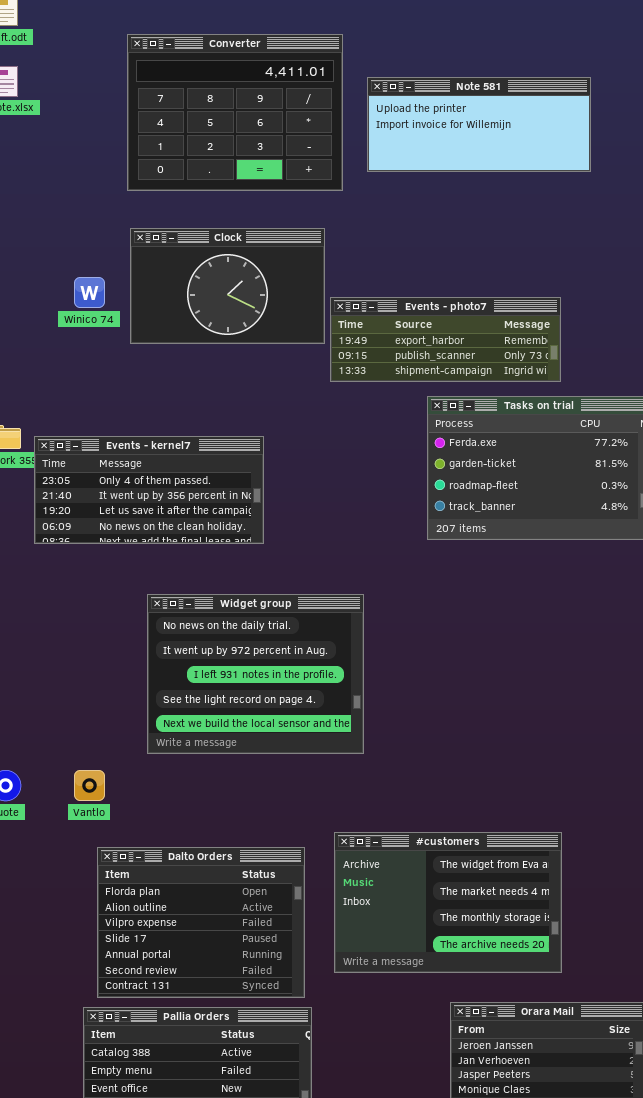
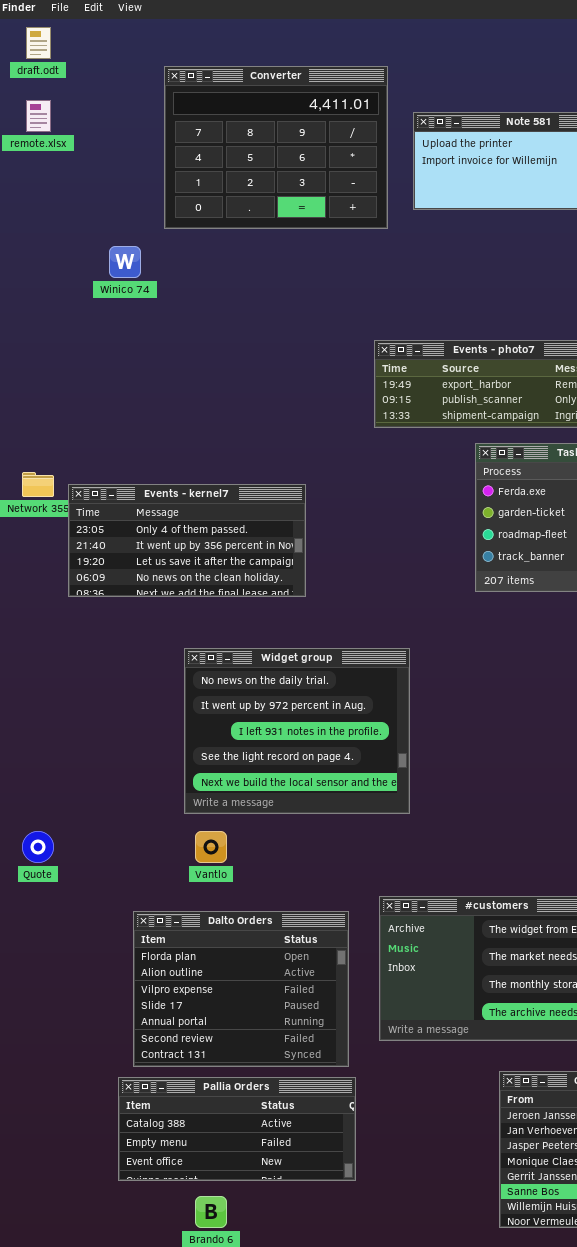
Clock: [130,228,325,344] -> none, closed
Winico 74: [74,277,105,308] -> [109,246,141,278], moved
Vantlo: [74,770,105,801] -> [195,831,227,863], moved

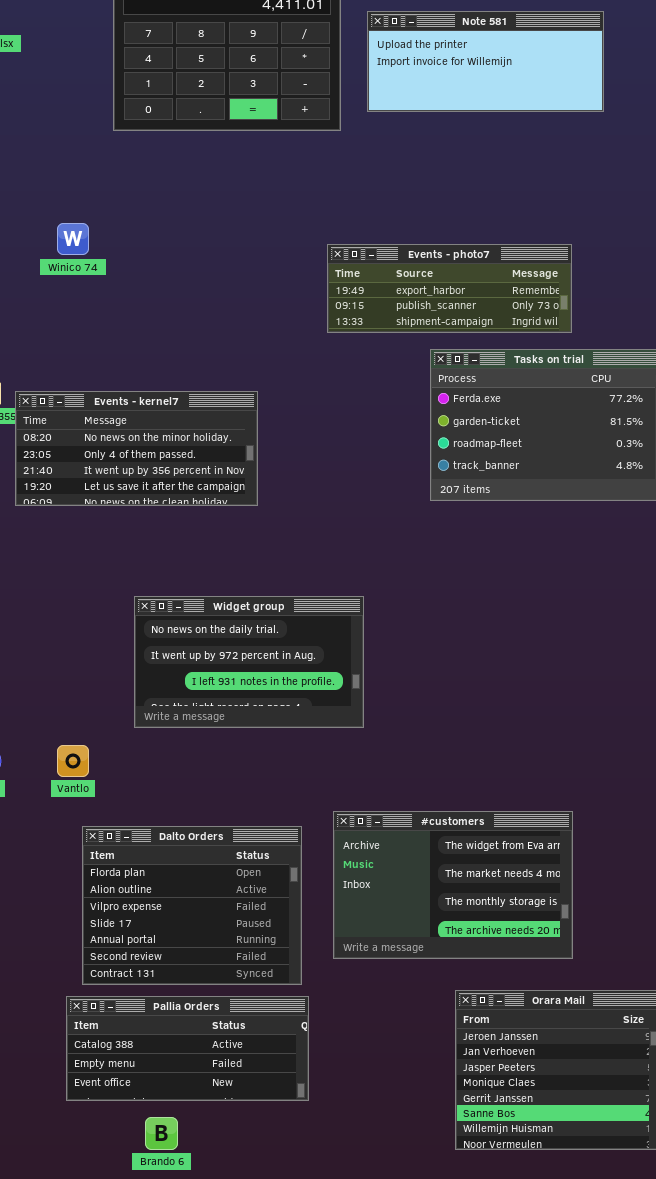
Winico 74: [109,246,141,278] -> [57,223,89,255], moved
Events - kernel7: [68,484,306,597] -> [15,391,258,506], scrolled up 1 row
Widget group: [184,648,410,814] -> [134,596,364,728], resized
Vantlo: [195,831,227,863] -> [57,745,89,777], moved

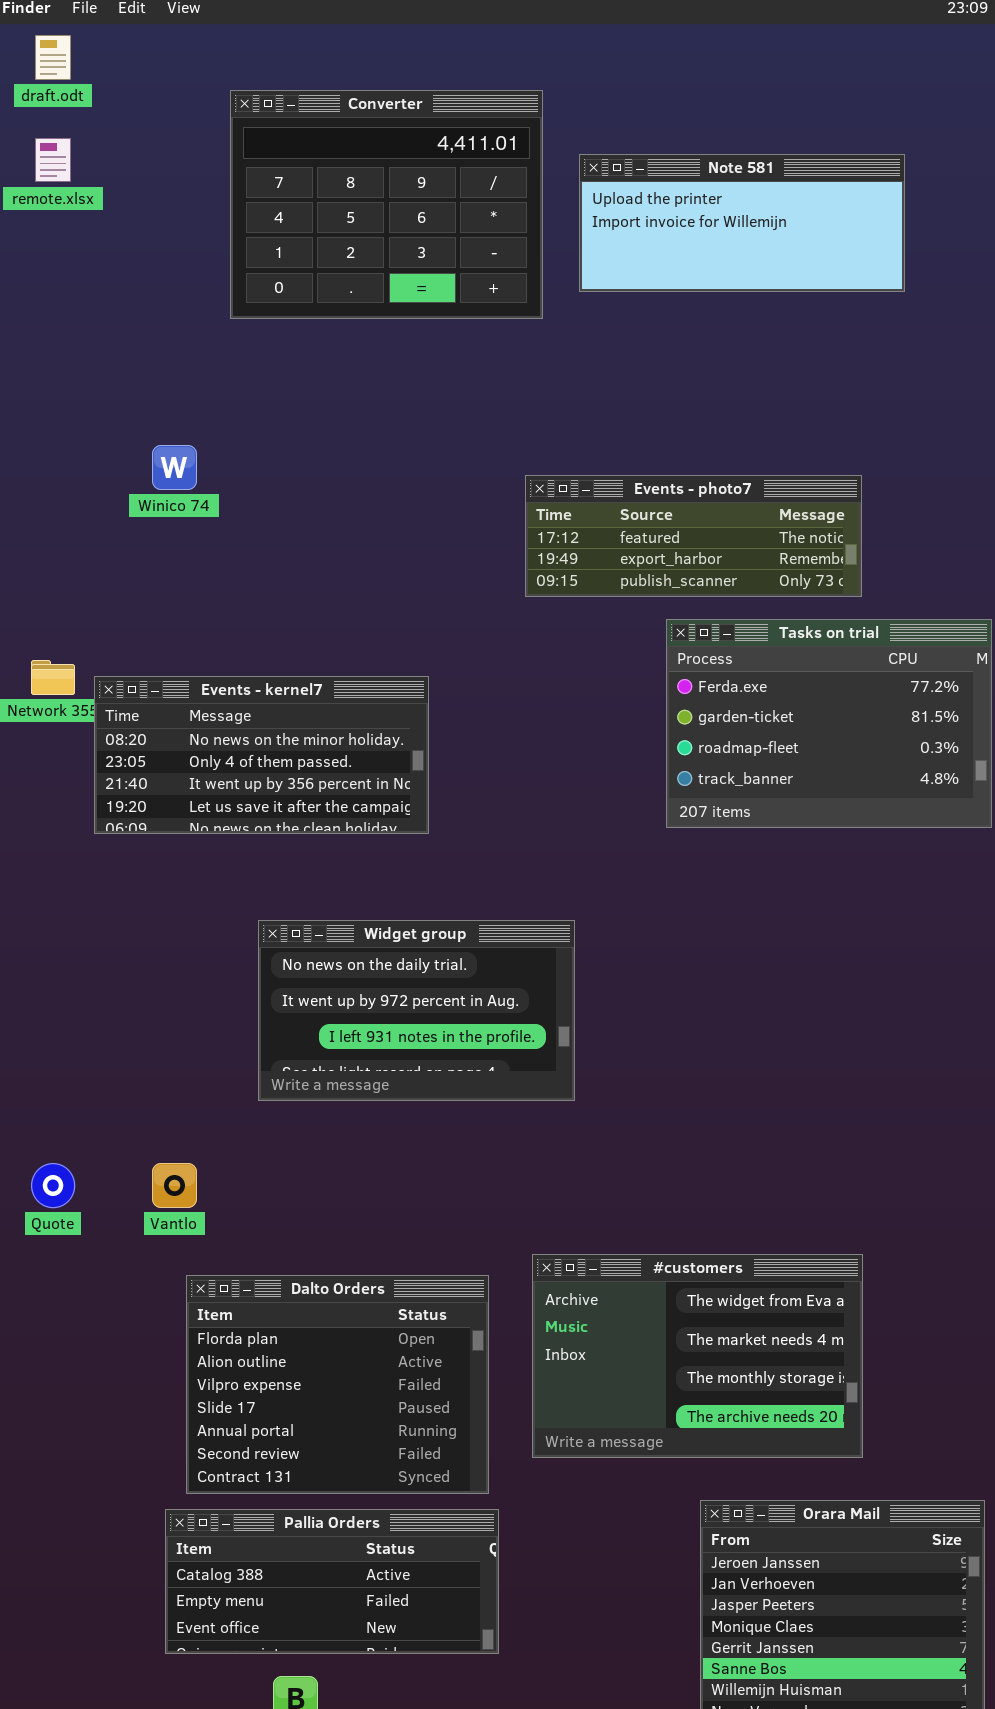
Events - photo7: [327,244,572,333] -> [525,475,862,597], scrolled up 1 row
Widget group: [134,596,364,728] -> [258,920,575,1101], moved

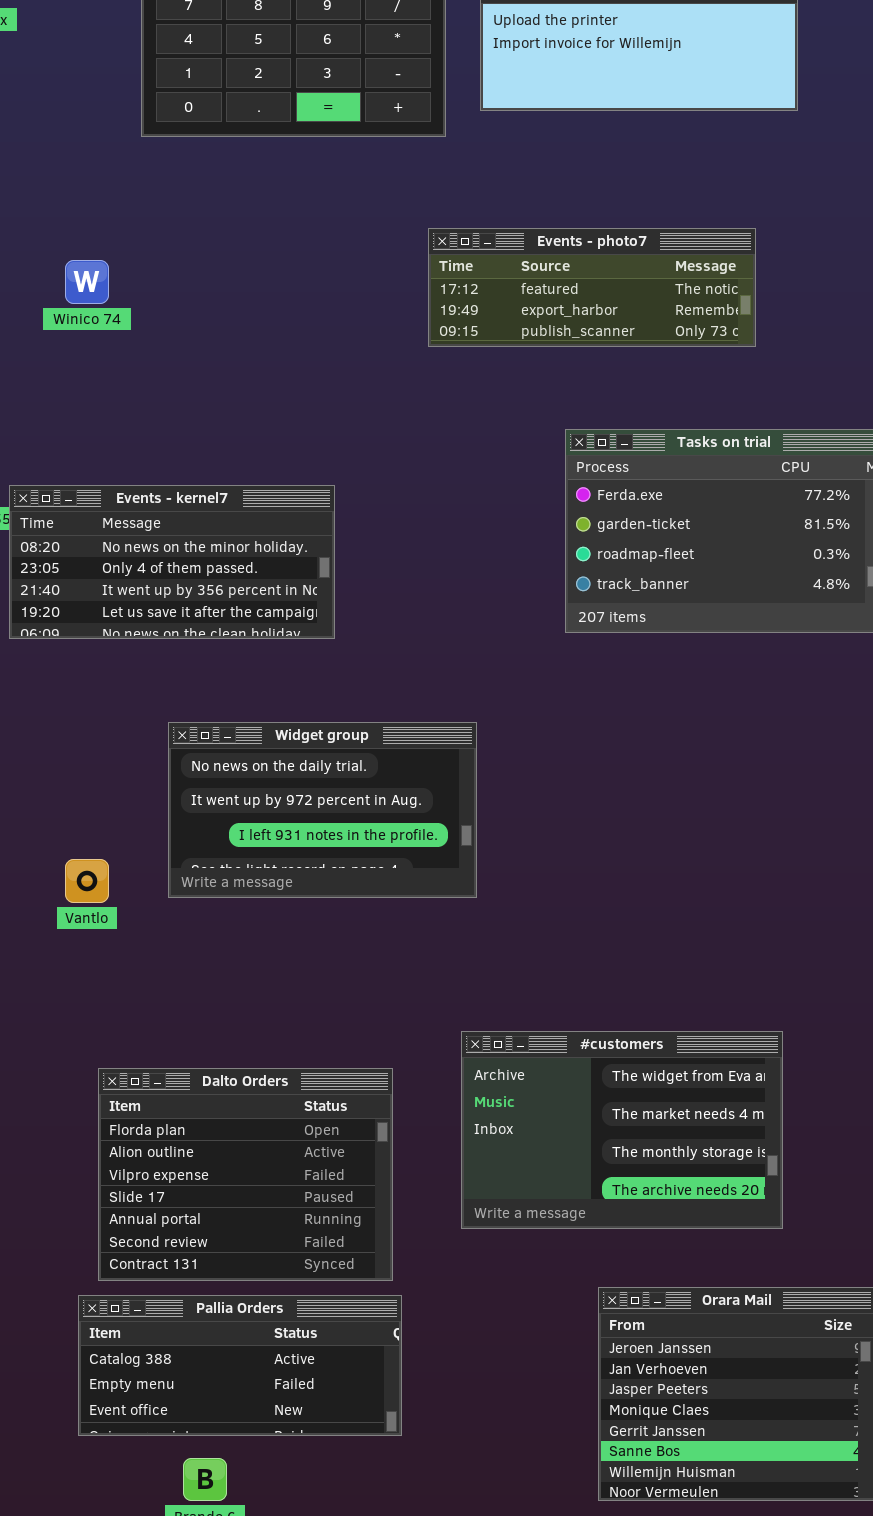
Events - photo7: [525,475,862,597] -> [428,228,756,347], moved
Vantlo: [152,1163,197,1208] -> [65,859,109,903], moved
#customers: [532,1254,863,1458] -> [461,1031,783,1229], moved

